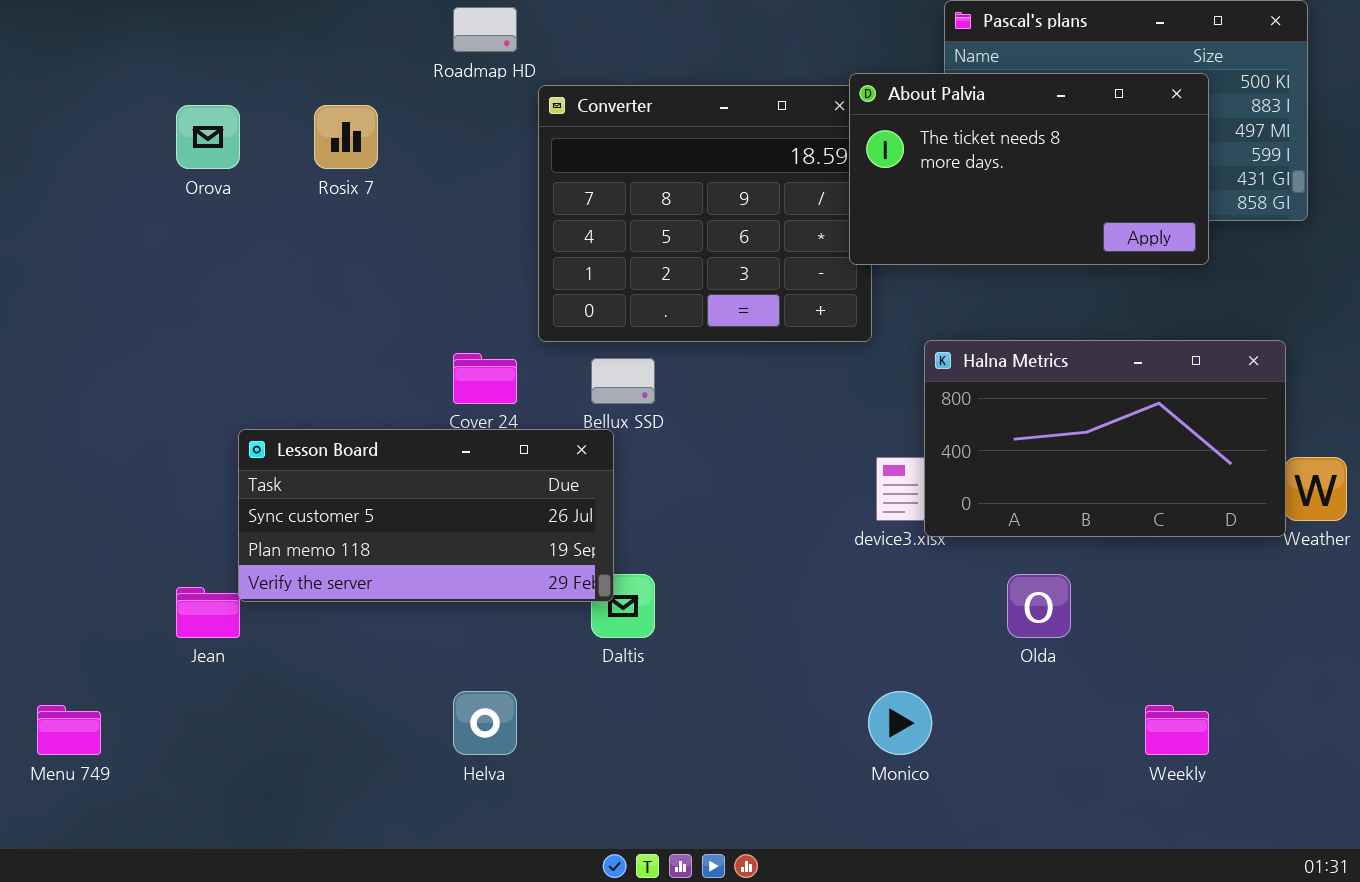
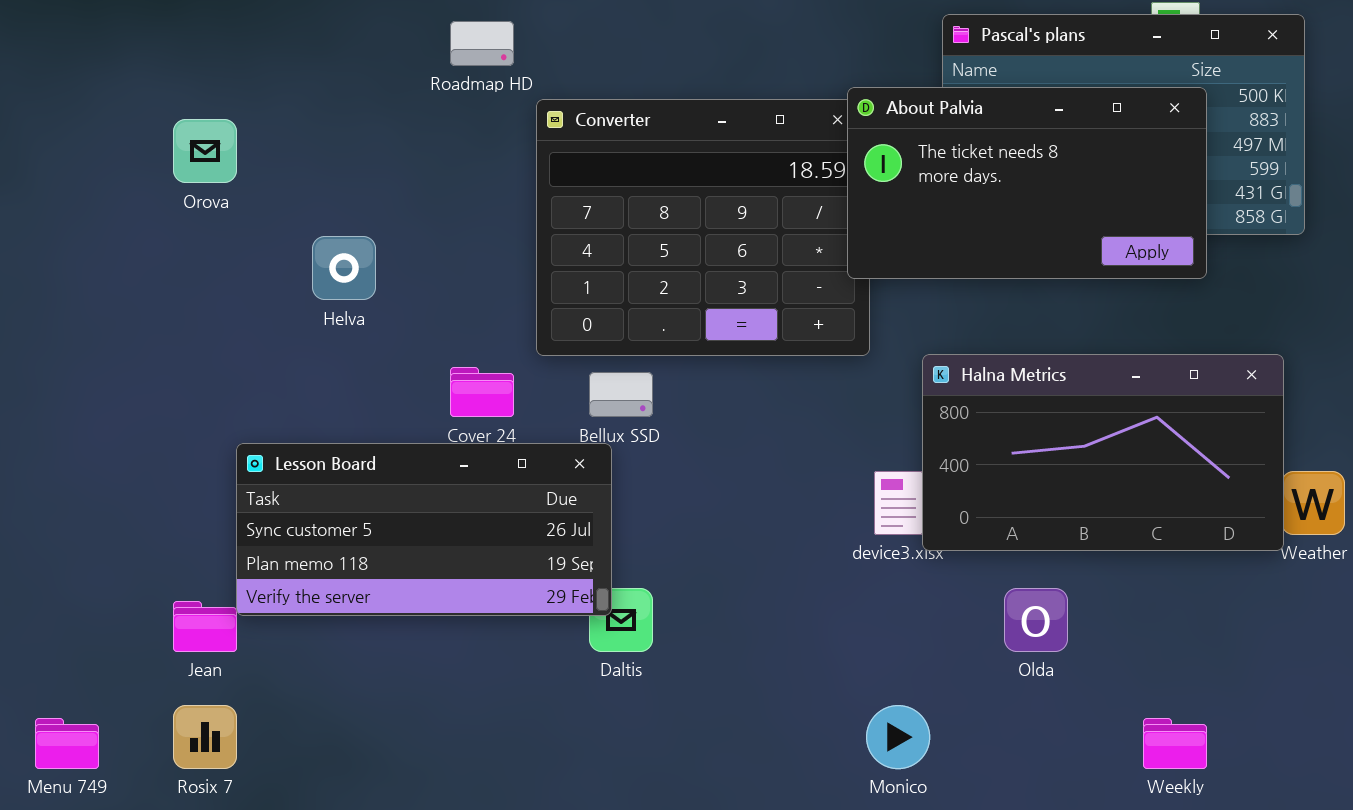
Rosix 7: [314,105,378,169] -> [173,705,237,769], moved
Helva: [453,691,517,755] -> [312,236,376,300], moved

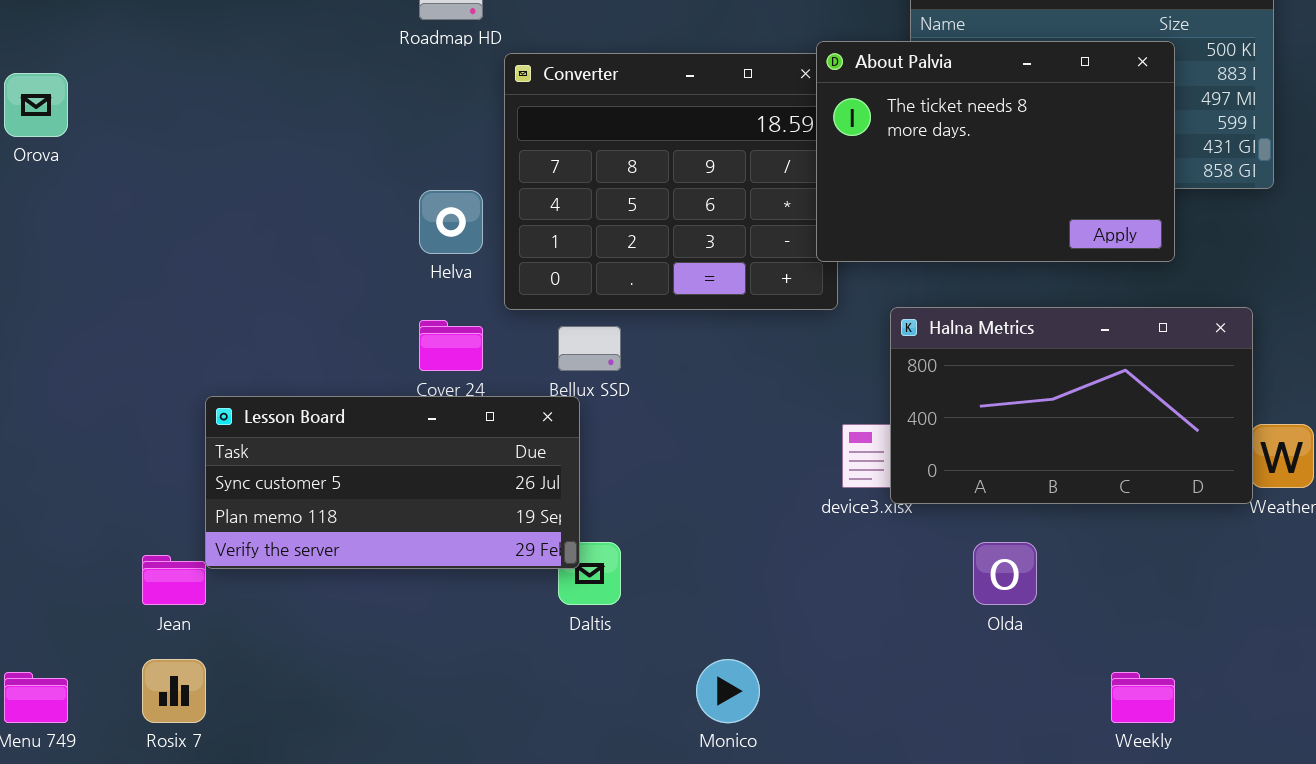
About Palvia: [847,87,1207,279] -> [816,41,1175,262], resized
Orova: [173,119,237,183] -> [4,73,68,137], moved
Helva: [312,236,376,300] -> [419,190,483,254], moved
Monico: [866,705,930,769] -> [696,659,760,723], moved

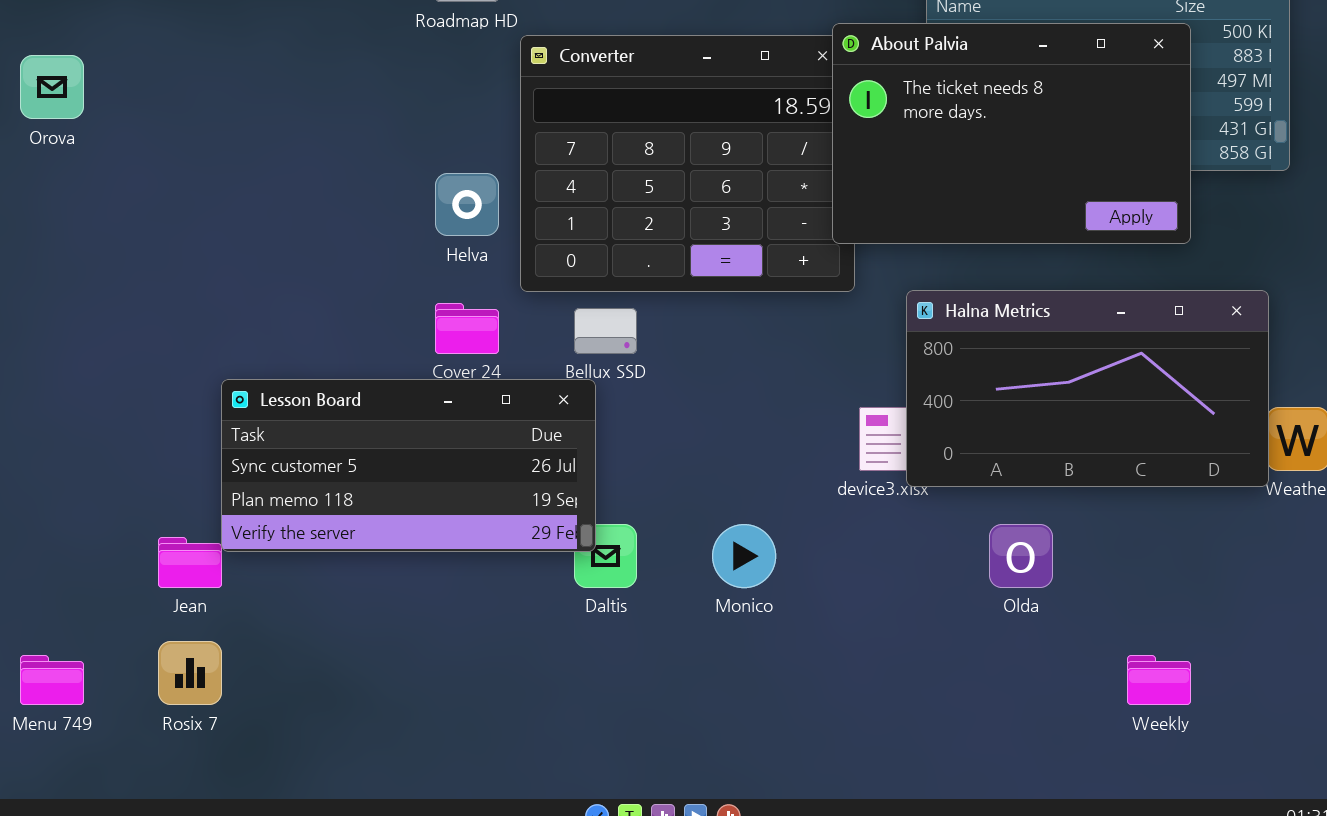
Monico: [696,659,760,723] -> [712,524,776,588], moved

